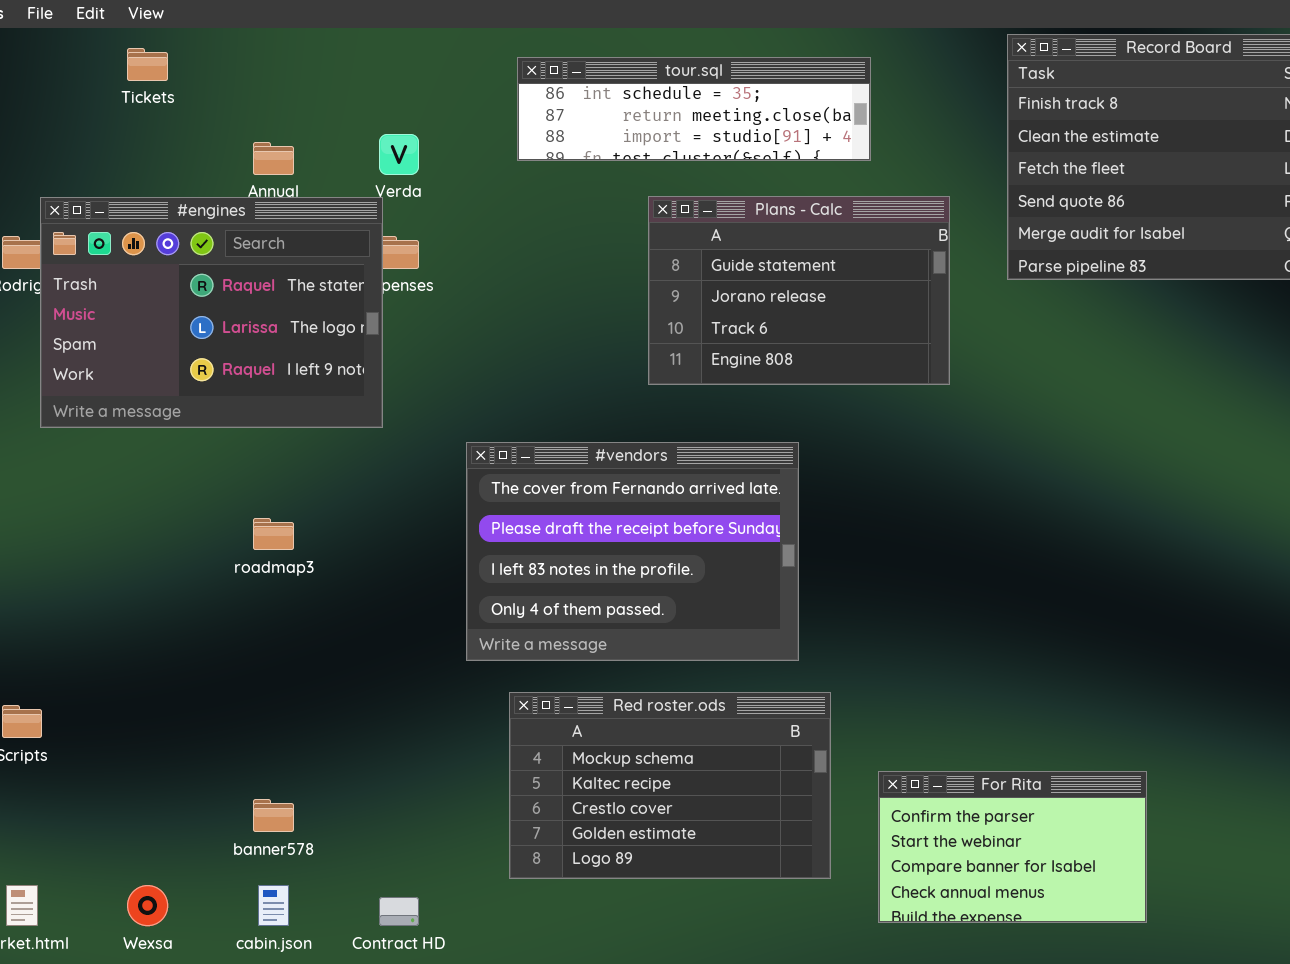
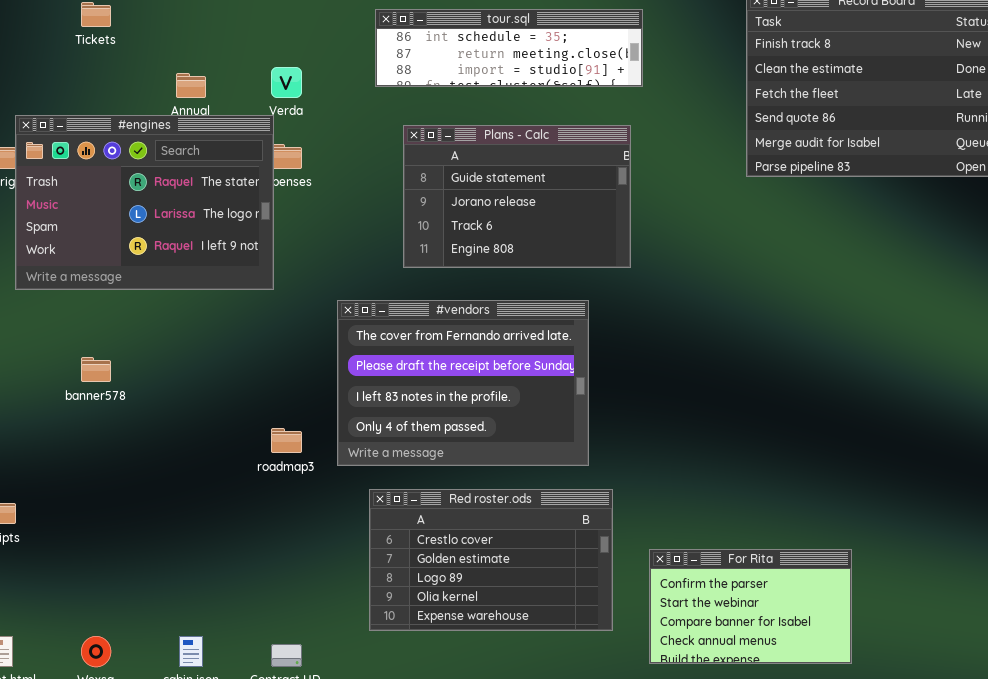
Plans - Calc: [648,196,950,385] -> [403,125,631,268], moved
roadmap3: [253,518,294,550] -> [271,428,302,453], moved
Red roster.ods: [509,692,831,879] -> [369,489,613,631], scrolled down 2 rows
banner578: [253,799,294,832] -> [81,357,111,382], moved

